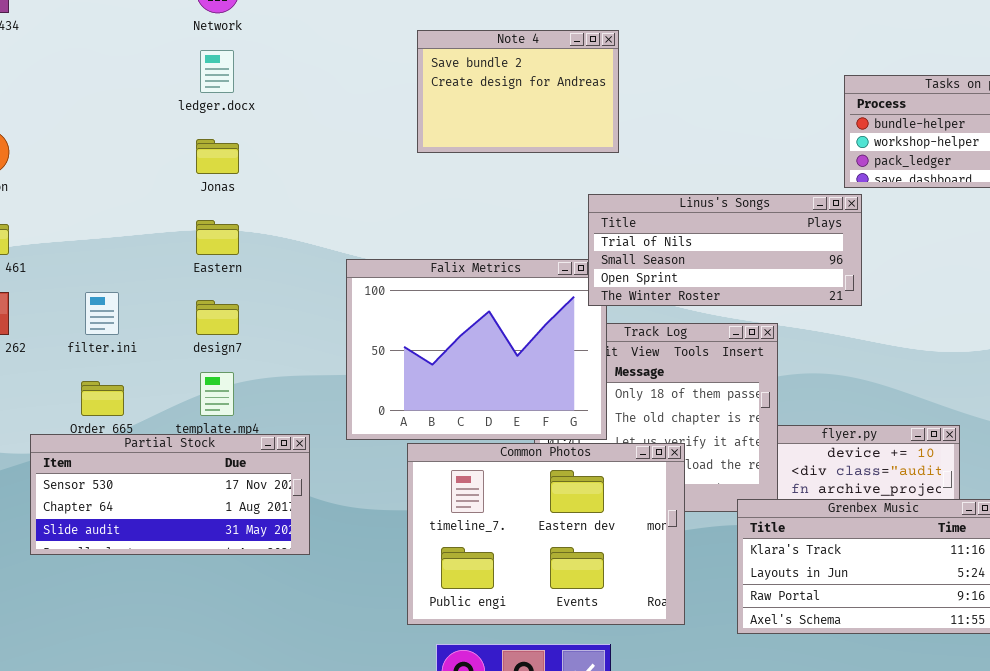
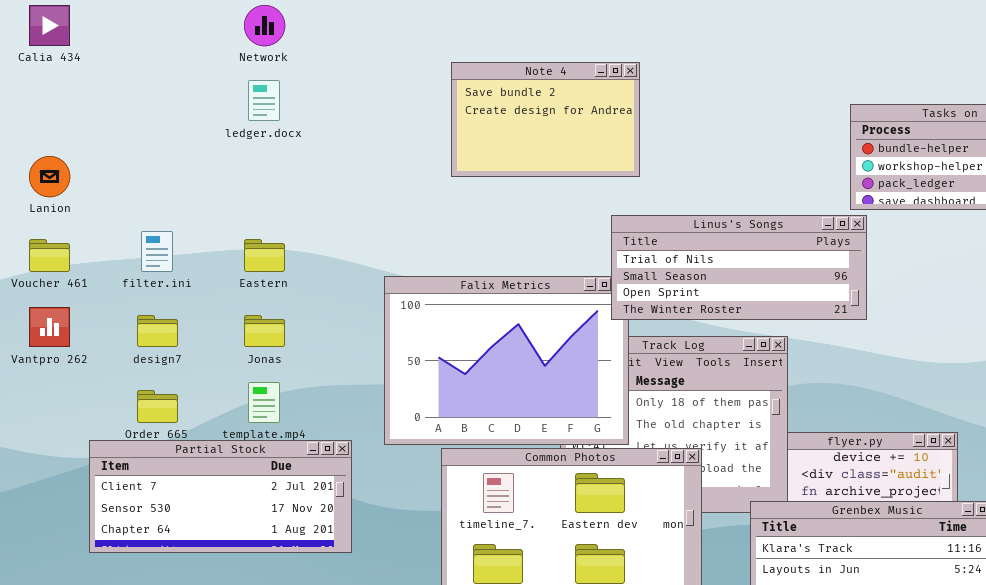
Jonas: [196,139,239,174] -> [244,315,285,347], moved
filter.ini: [85,292,119,335] -> [141,231,173,272], moved
design7: [196,300,239,335] -> [137,315,178,347], moved
Partial Stock: [30,434,310,555] -> [89,440,352,553], scrolled up 1 row

